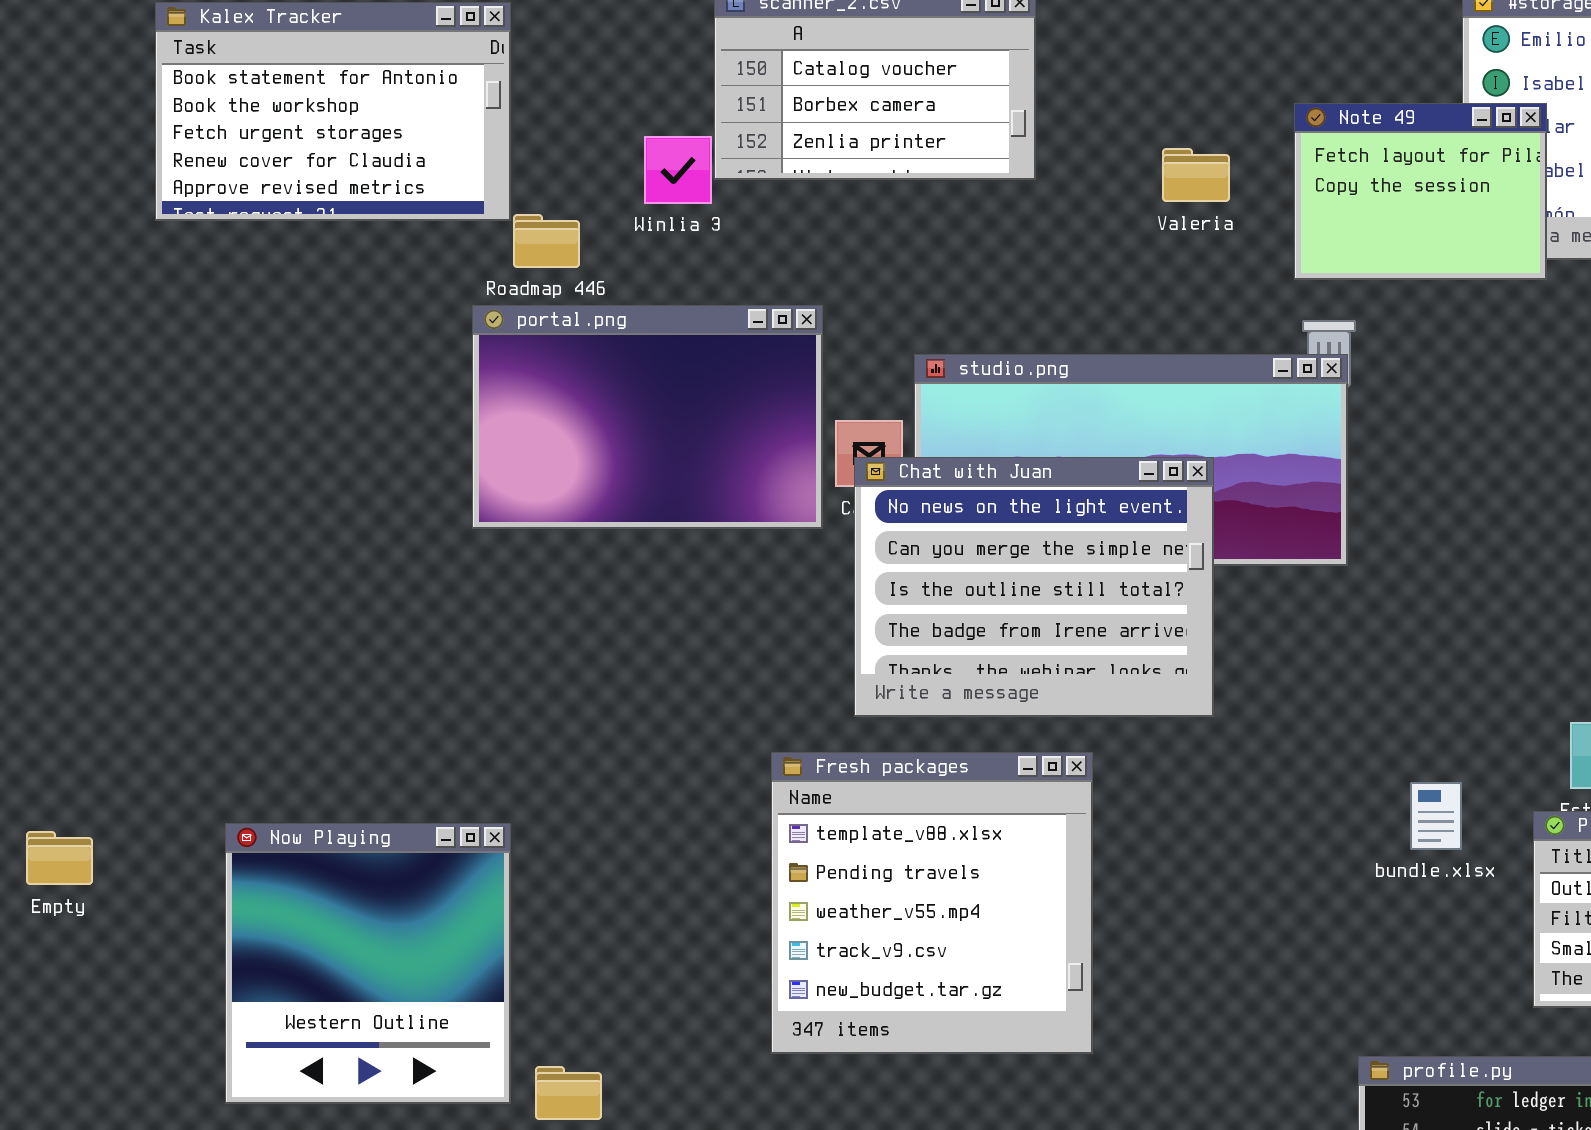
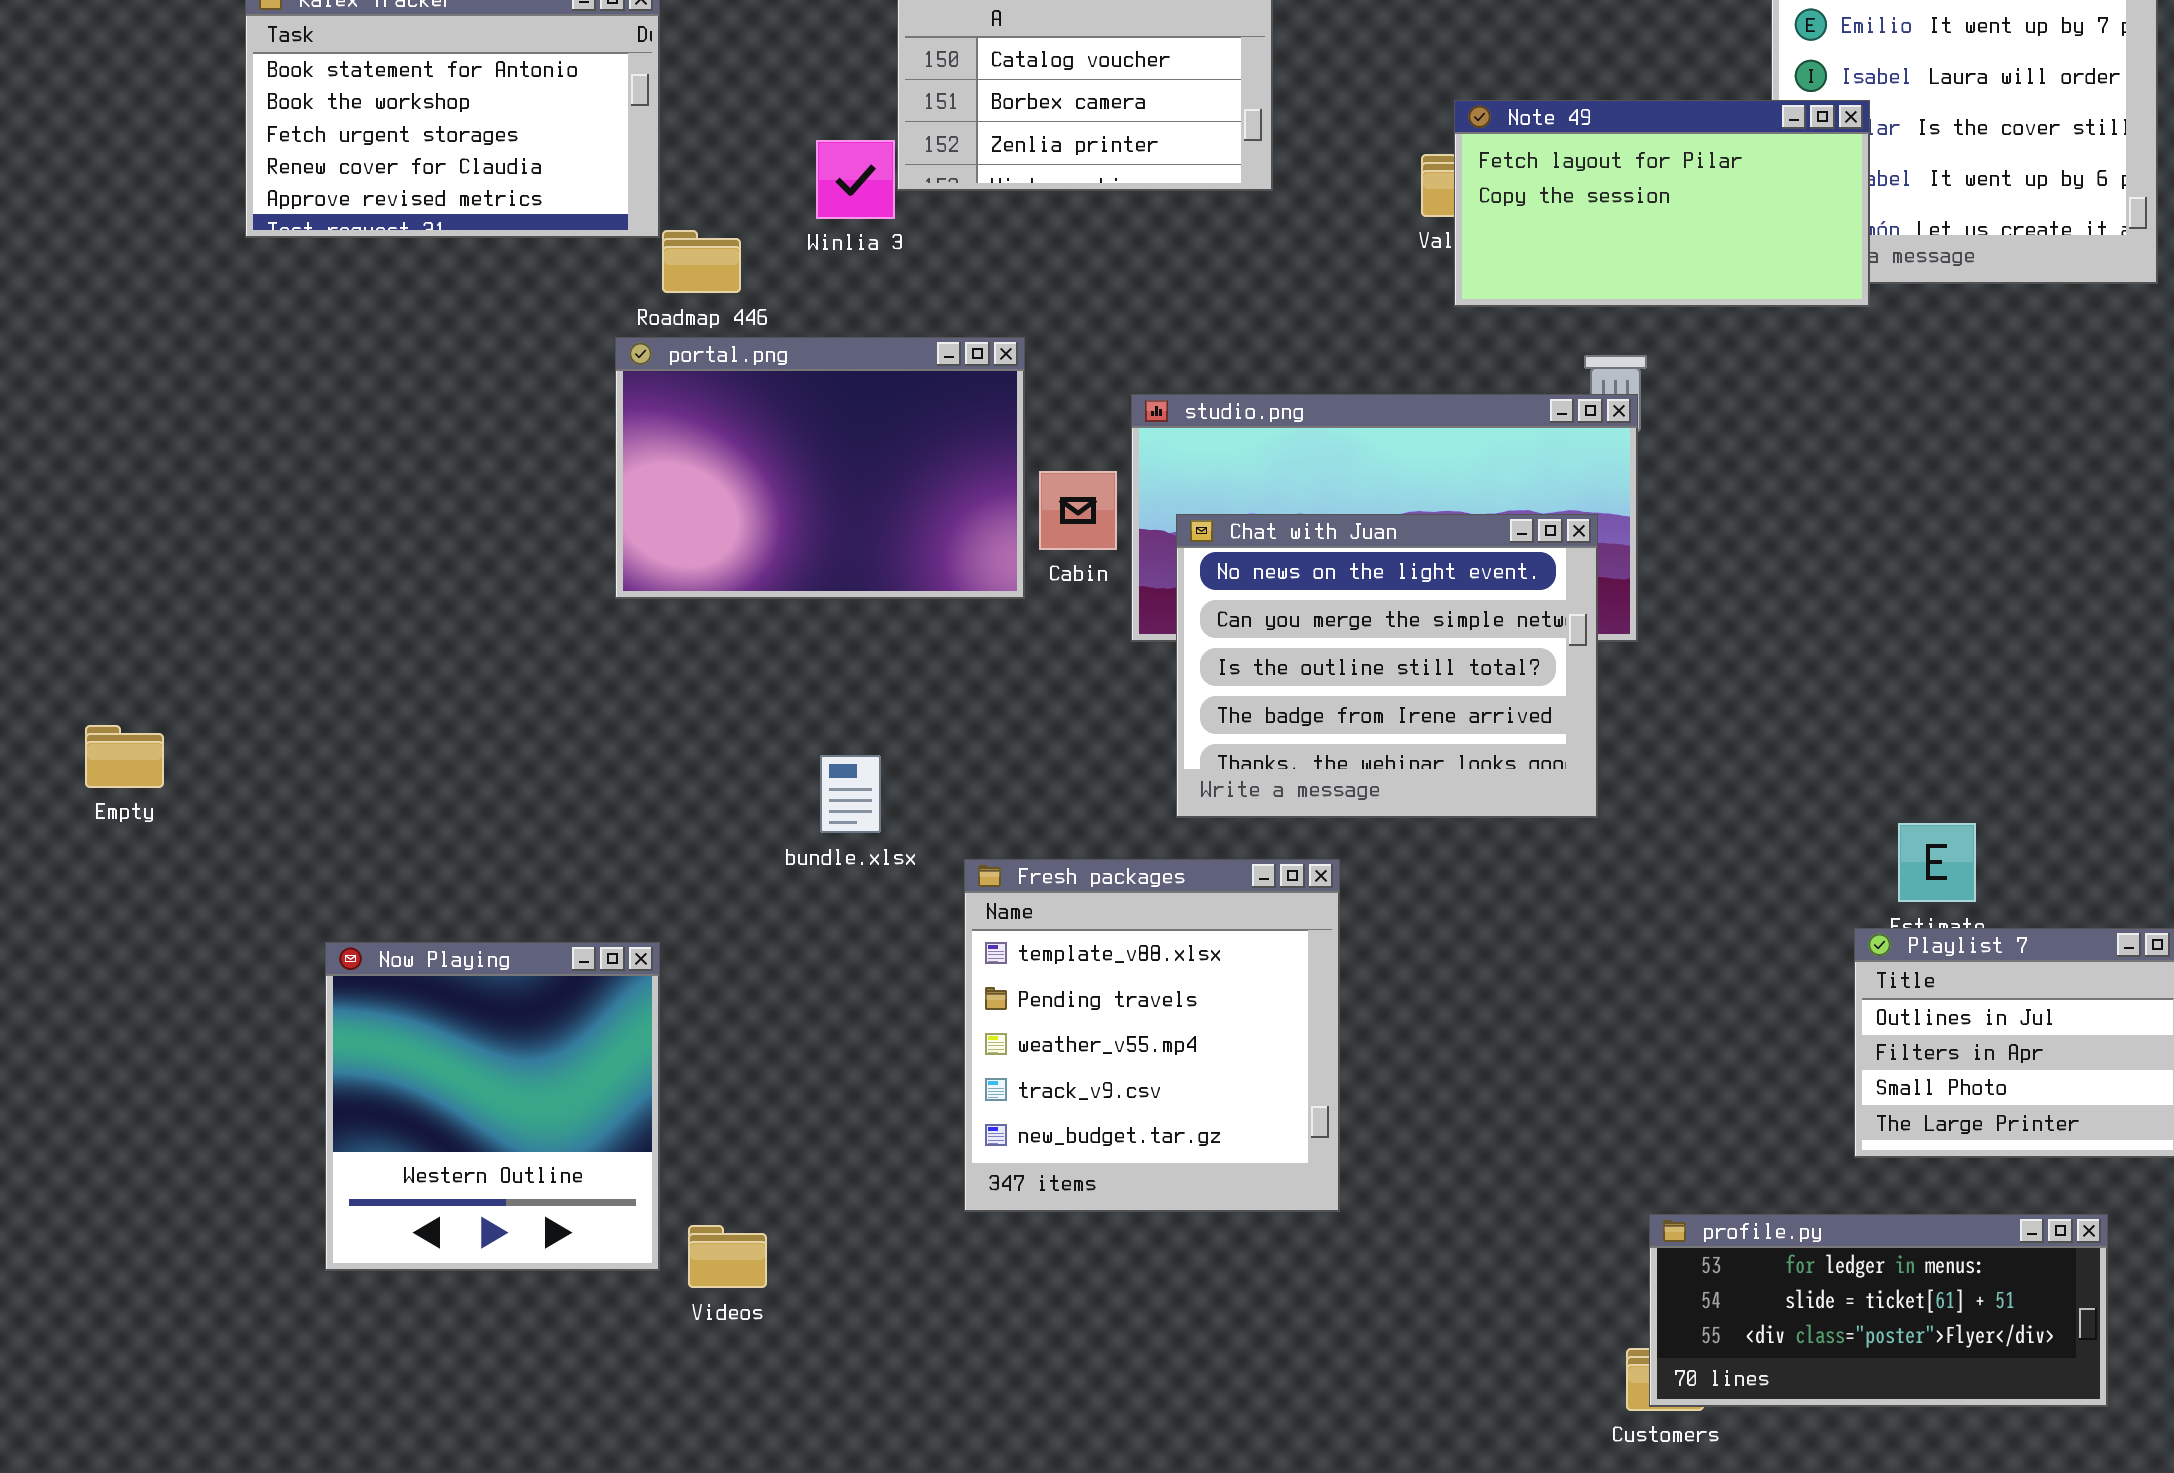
Note 49: [1294,103,1547,280] -> [1454,100,1870,307], resized
Chat with Juan: [854,457,1214,717] -> [1176,514,1598,818], moved
bundle.xlsx: [1410,782,1462,850] -> [820,755,881,833], moved
Empty: [26,831,93,885] -> [85,725,164,788], moved

